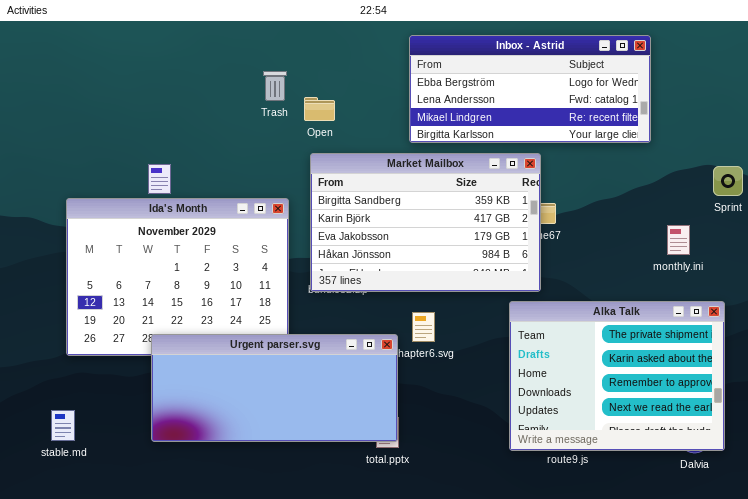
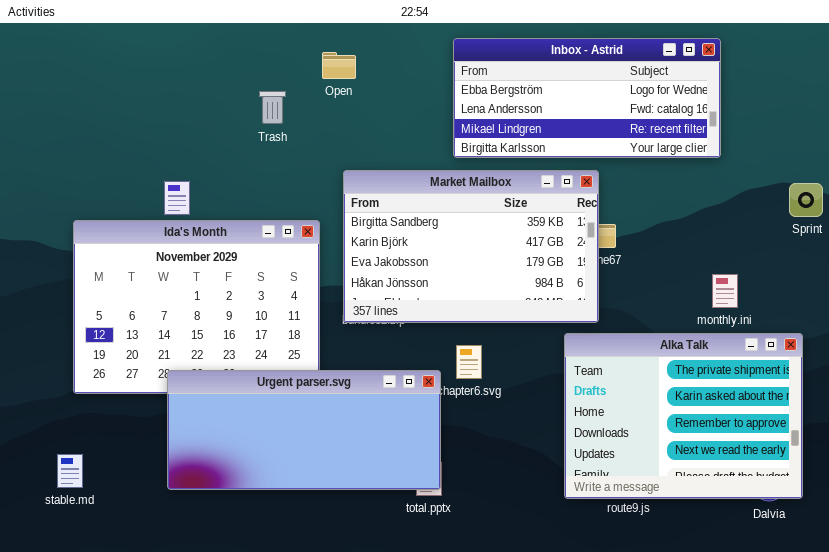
Trash: [263,71,287,101] -> [259,91,286,124], moved
Open: [304,97,335,121] -> [322,52,356,79], moved
monthly.ini: [667,225,690,255] -> [712,274,738,308], moved

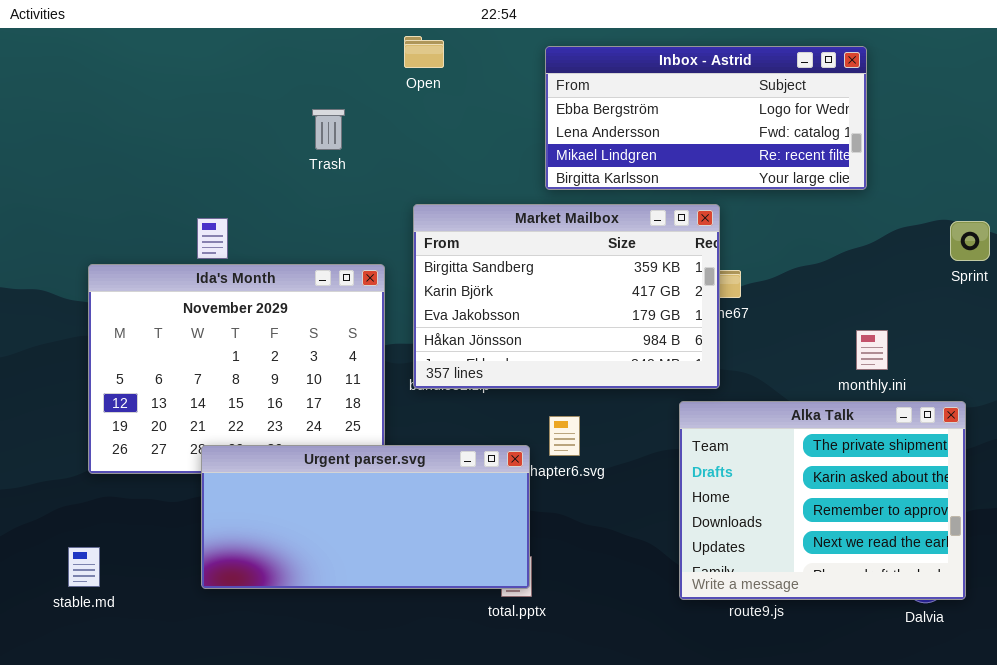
Open: [322,52,356,79] -> [404,36,444,68], moved

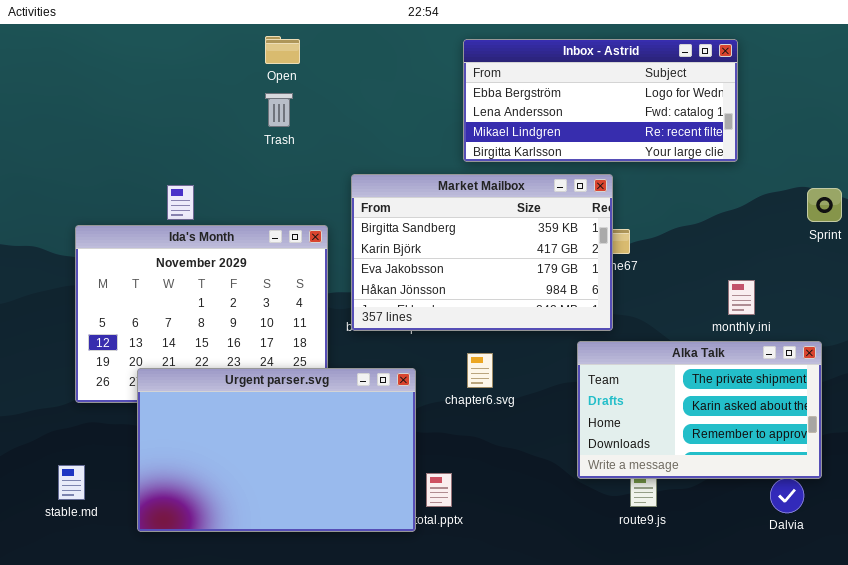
Open: [404,36,444,68] -> [265,36,300,64], moved
Alka Talk: [679,401,966,600] -> [577,341,822,479], resized
Urgent parser.svg: [201,445,530,589] -> [137,368,416,532], moved, resized

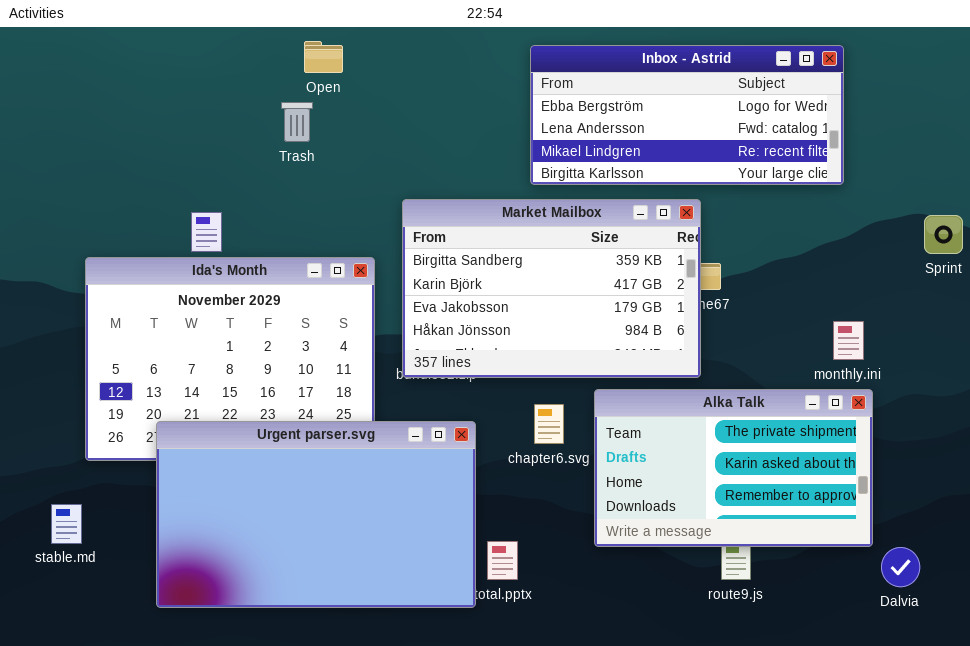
Trash: [265,93,293,127] -> [281,102,313,142], moved
Alka Talk: [577,341,822,479] -> [594,389,873,547], moved
stable.md: [58,465,85,500] -> [51,504,82,544], moved

